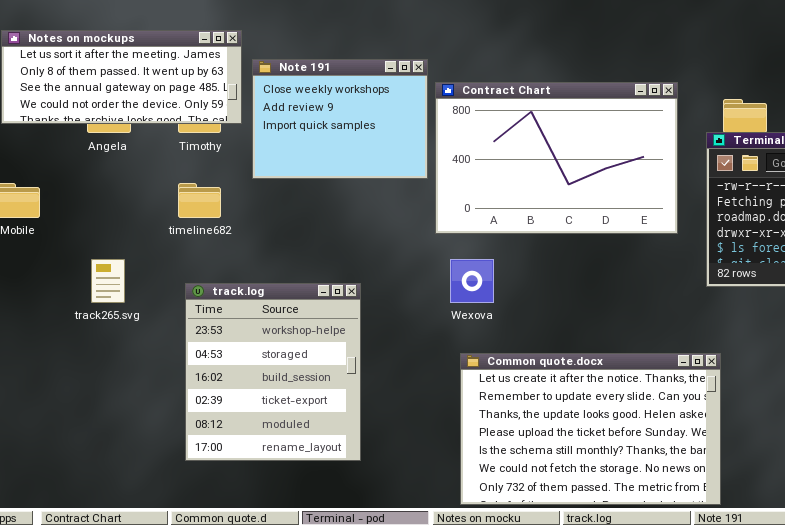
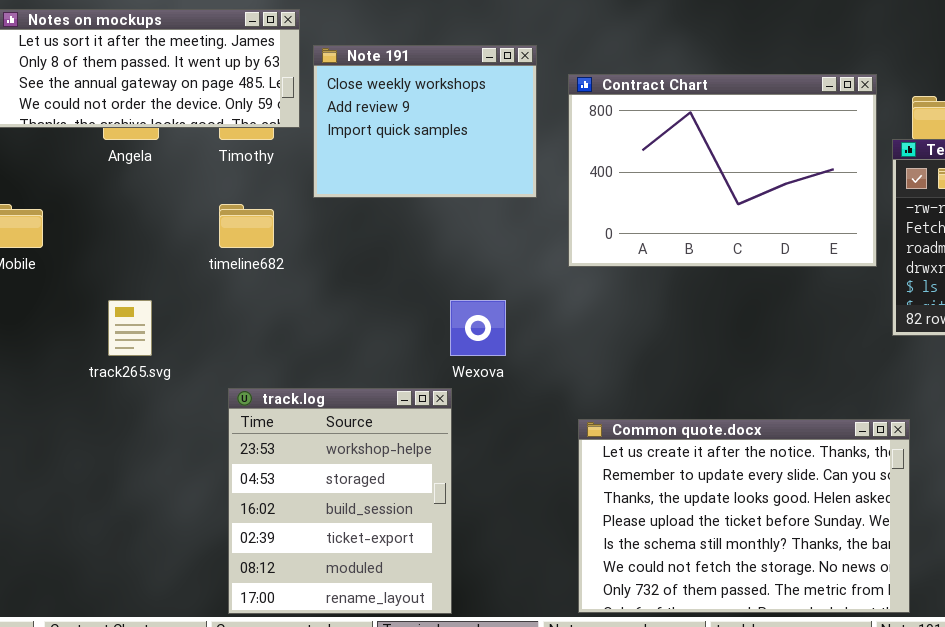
Contract Chart: [435,82,678,234] -> [568,74,877,267], moved
Wexova: [450,259,494,303] -> [450,300,506,356], moved
track.log: [185,283,361,461] -> [228,388,452,614], moved

